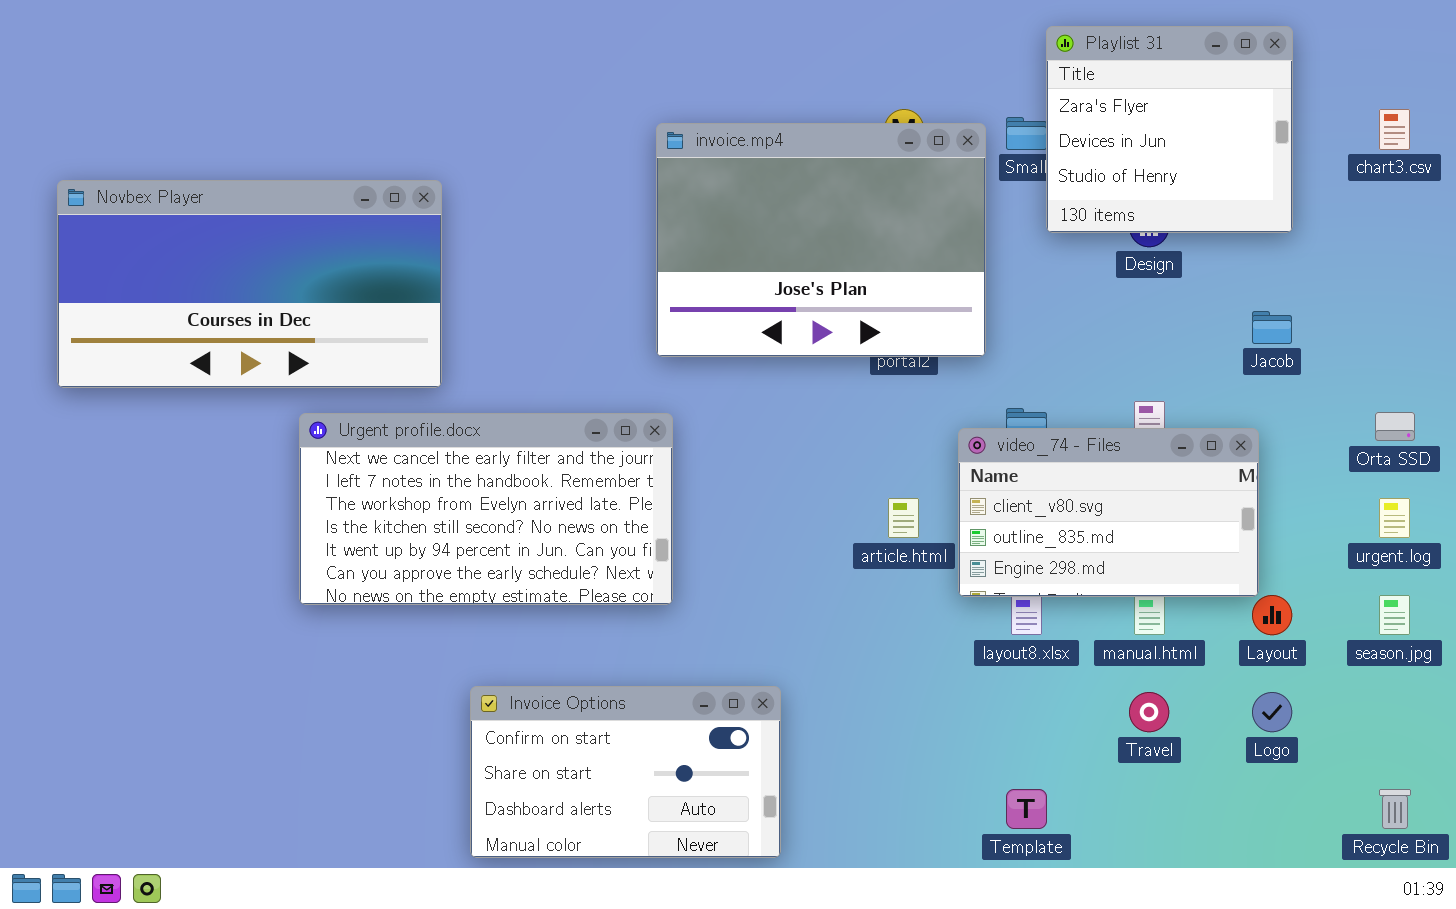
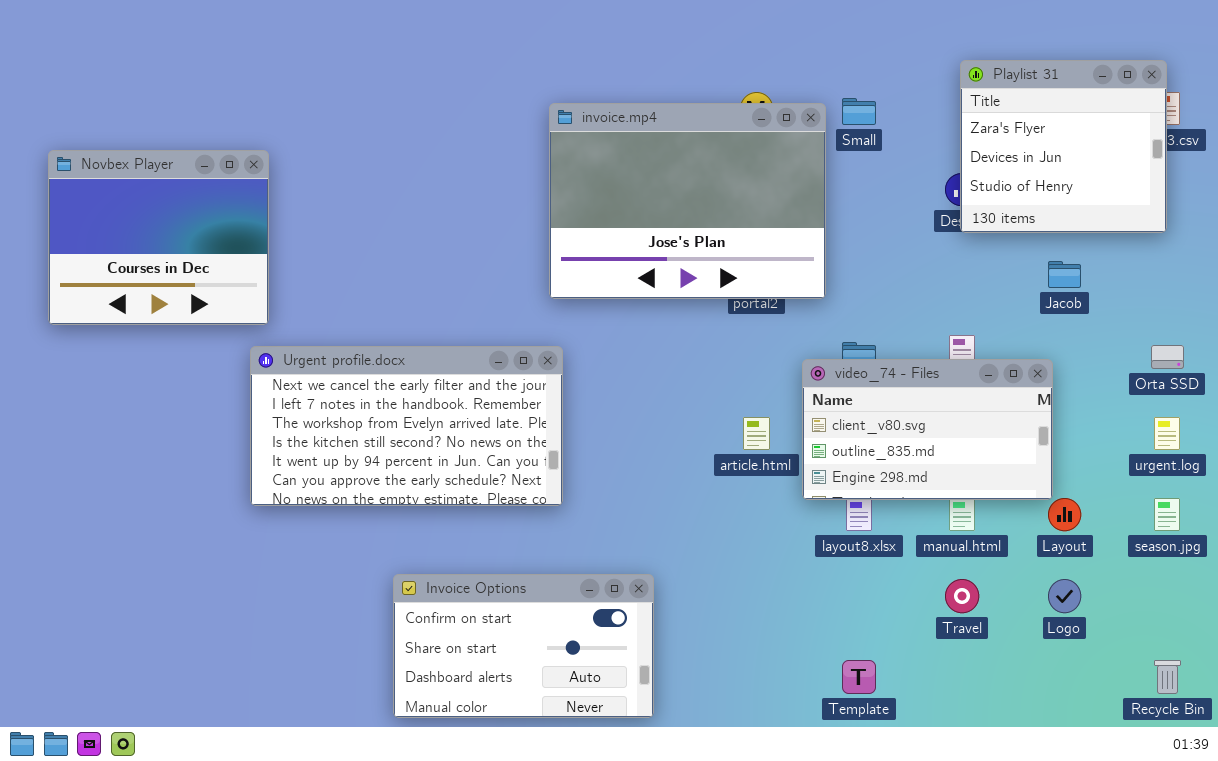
Playlist 31: [1046,26,1293,233] -> [960,60,1167,233], moved
Novbex Player: [57,180,442,388] -> [48,150,269,325], resized

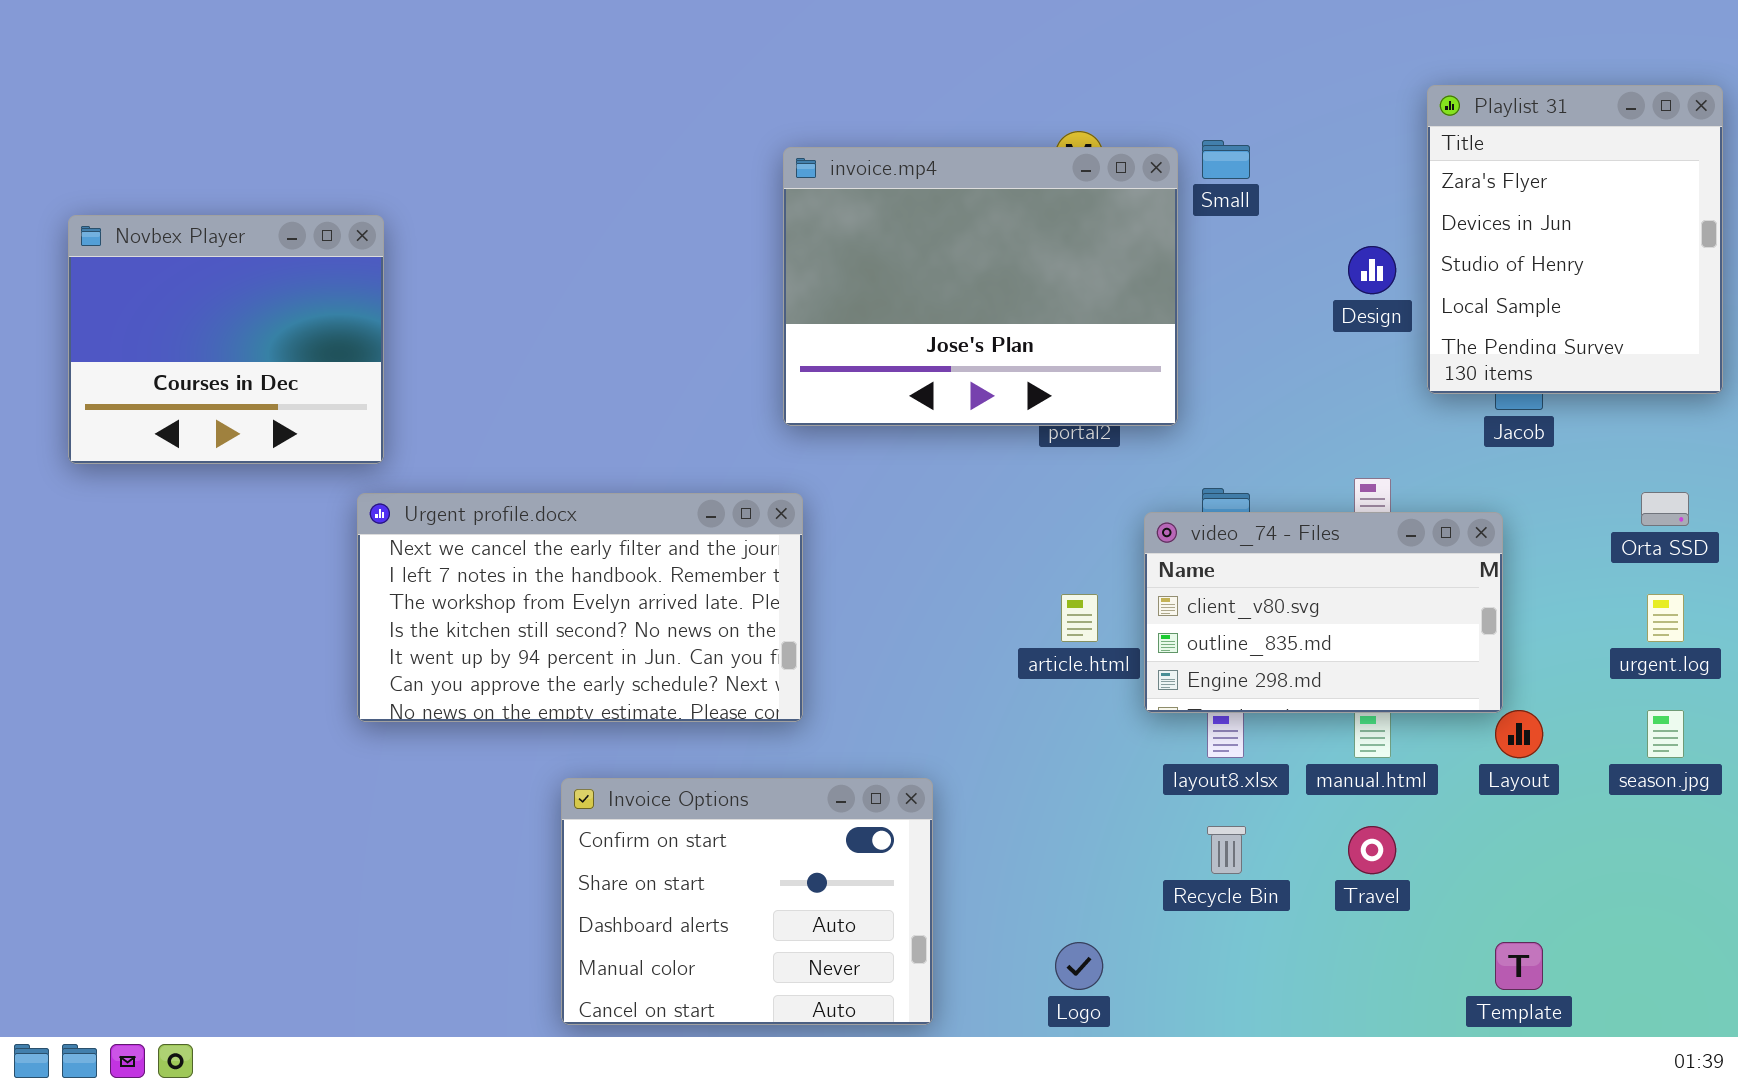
Playlist 31: [960,60,1167,233] -> [1427,85,1723,394], moved, resized
Invoice Options: [393,574,654,718] -> [561,778,933,1025], resized
Logo: [1048,579,1081,613] -> [1055,942,1103,990], moved
Template: [842,660,876,694] -> [1495,942,1543,990], moved
Recycle Bin: [1154,660,1181,694] -> [1207,826,1246,874], moved

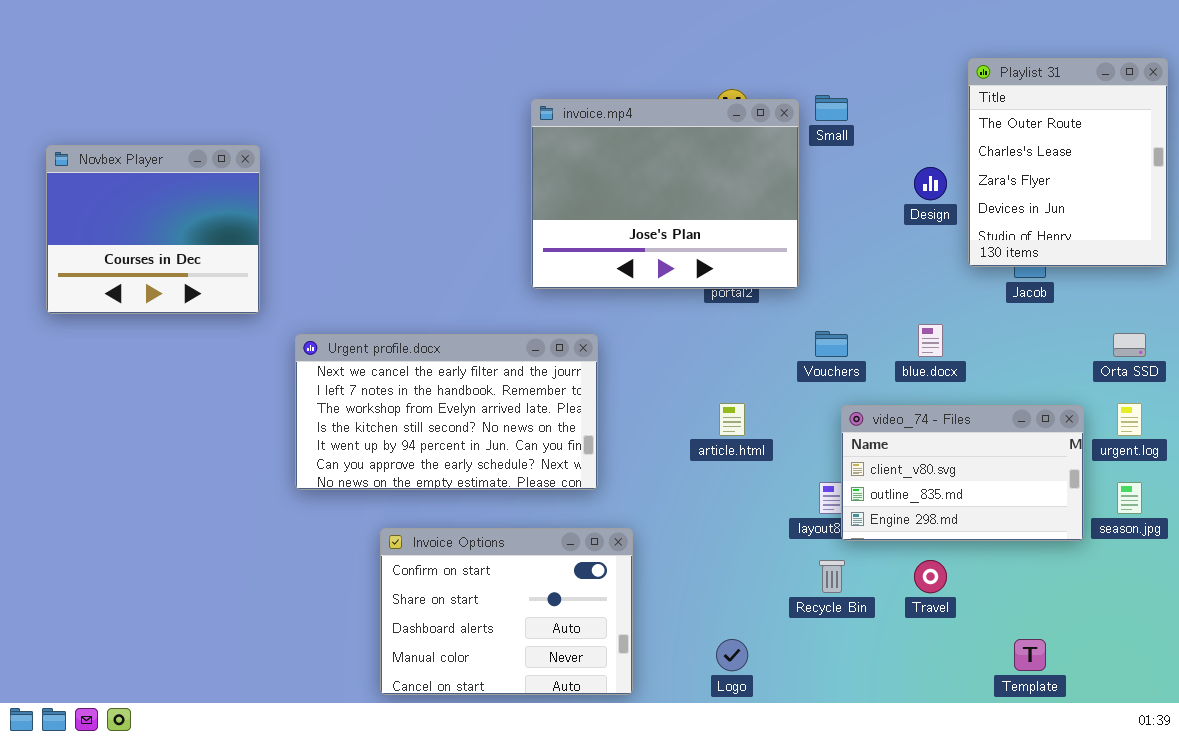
Playlist 31: [1427,85,1723,394] -> [968,58,1168,267], scrolled up 2 rows
Urgent profile.docx: [357,493,803,722] -> [295,334,598,490], moved
video_74 - Files: [1144,512,1503,713] -> [841,405,1084,541], moved

